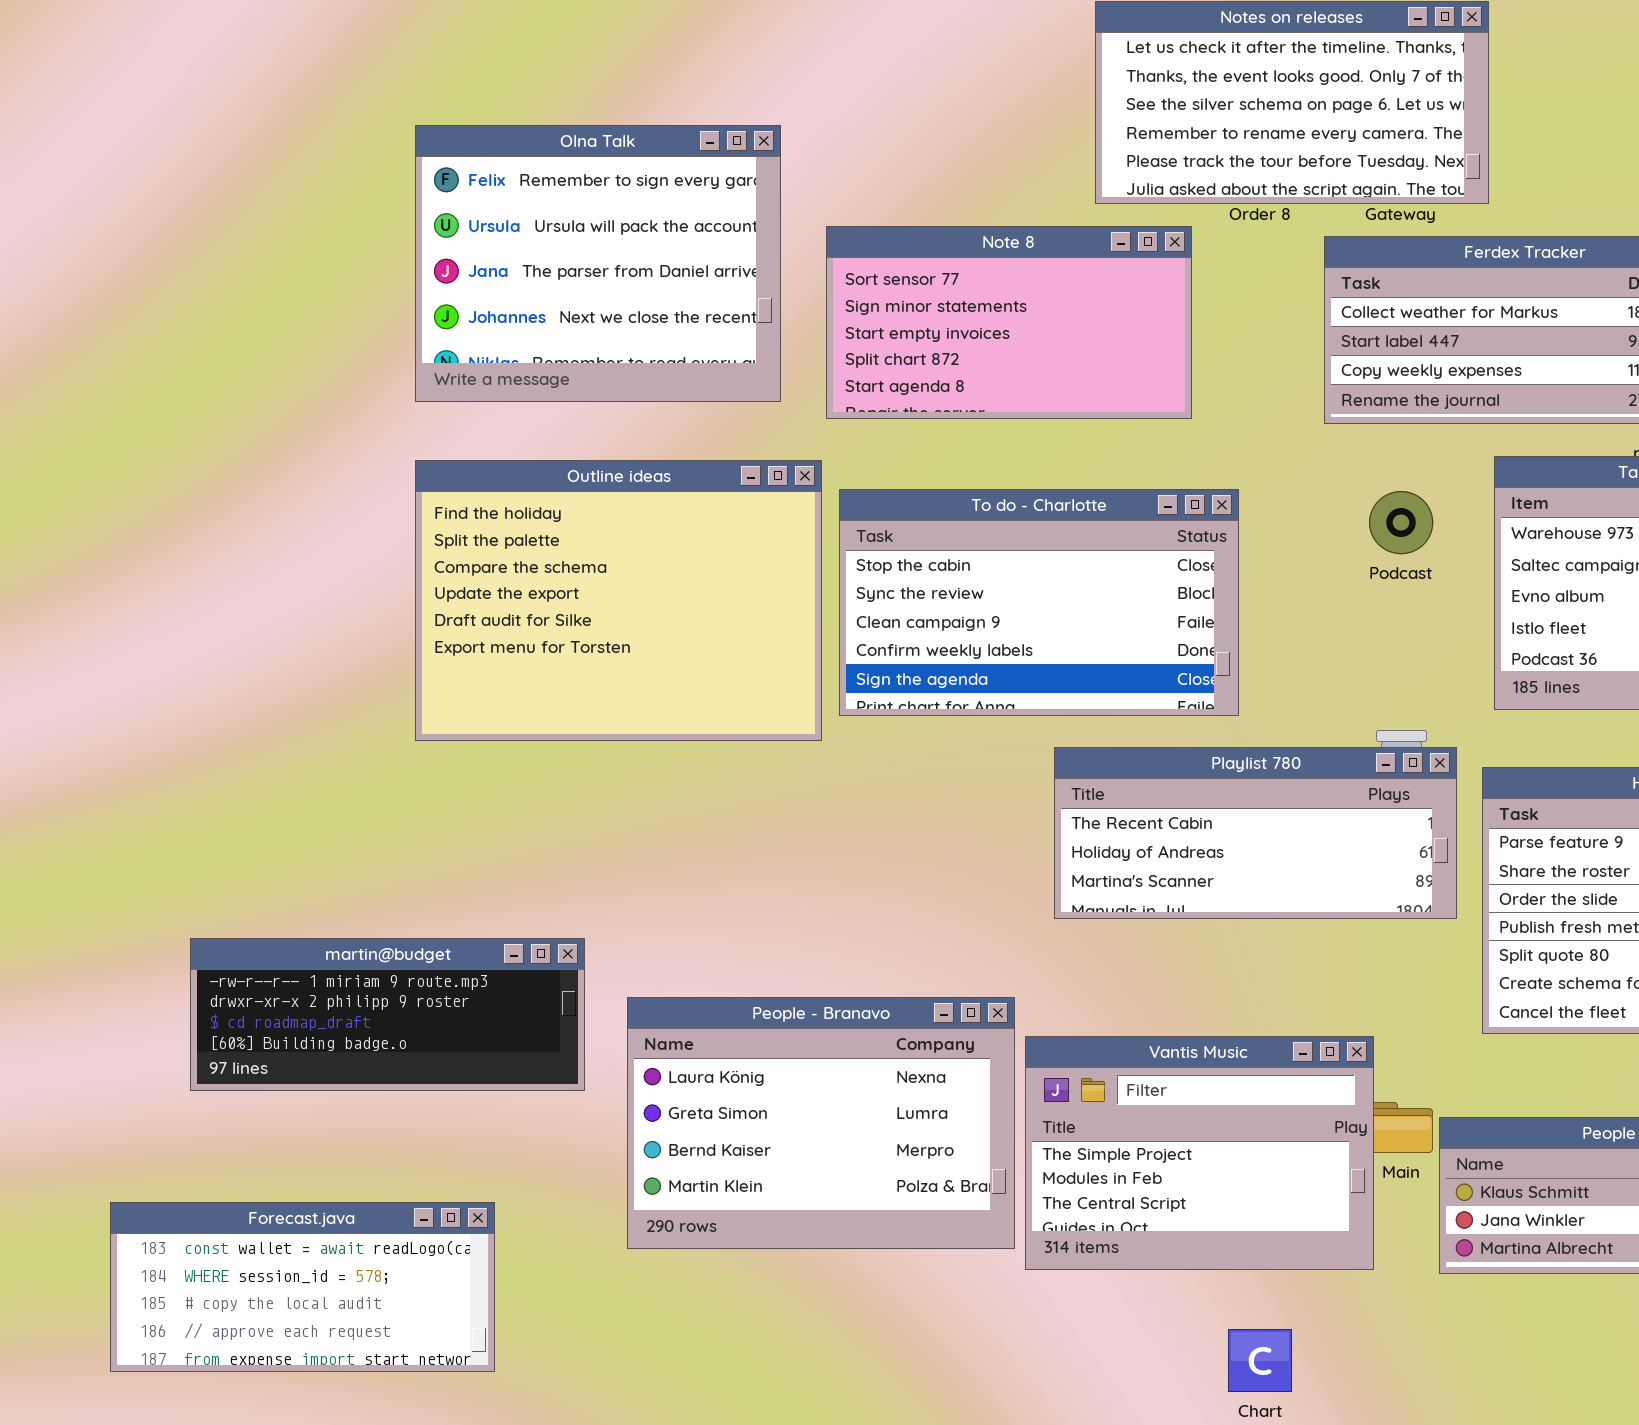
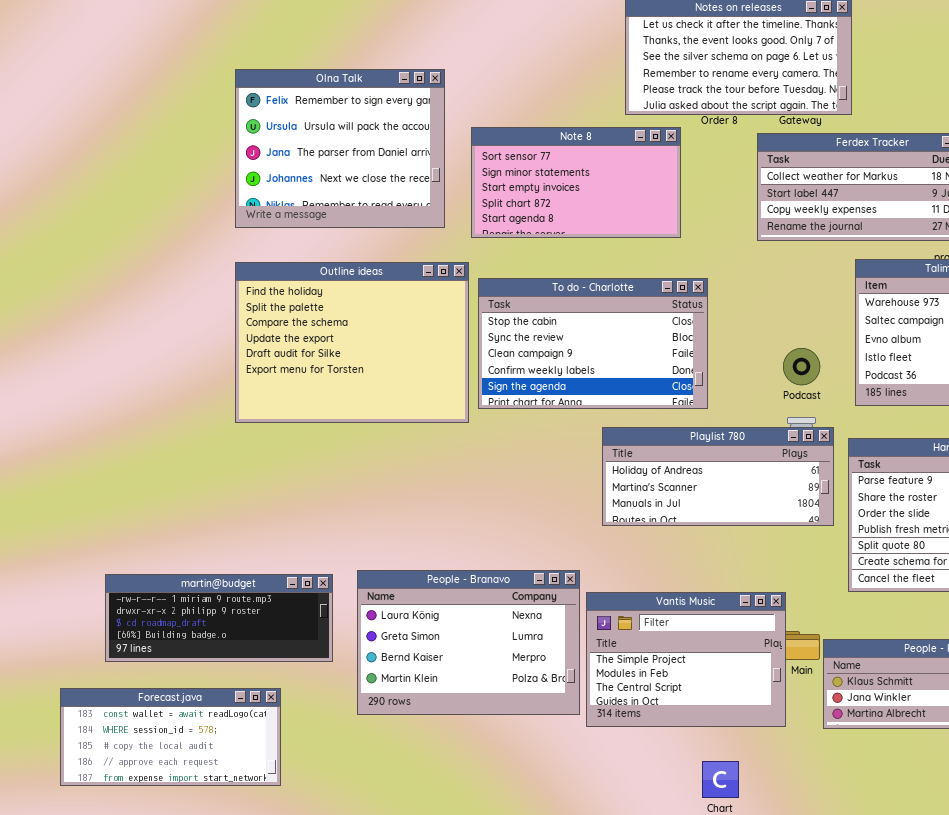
Podcast: [1369,491,1433,554] -> [783,348,820,385], moved
Playlist 780: [1054,747,1457,919] -> [602,427,834,526], scrolled down 1 row
martin@budget: [190,938,585,1091] -> [105,574,333,662], moved

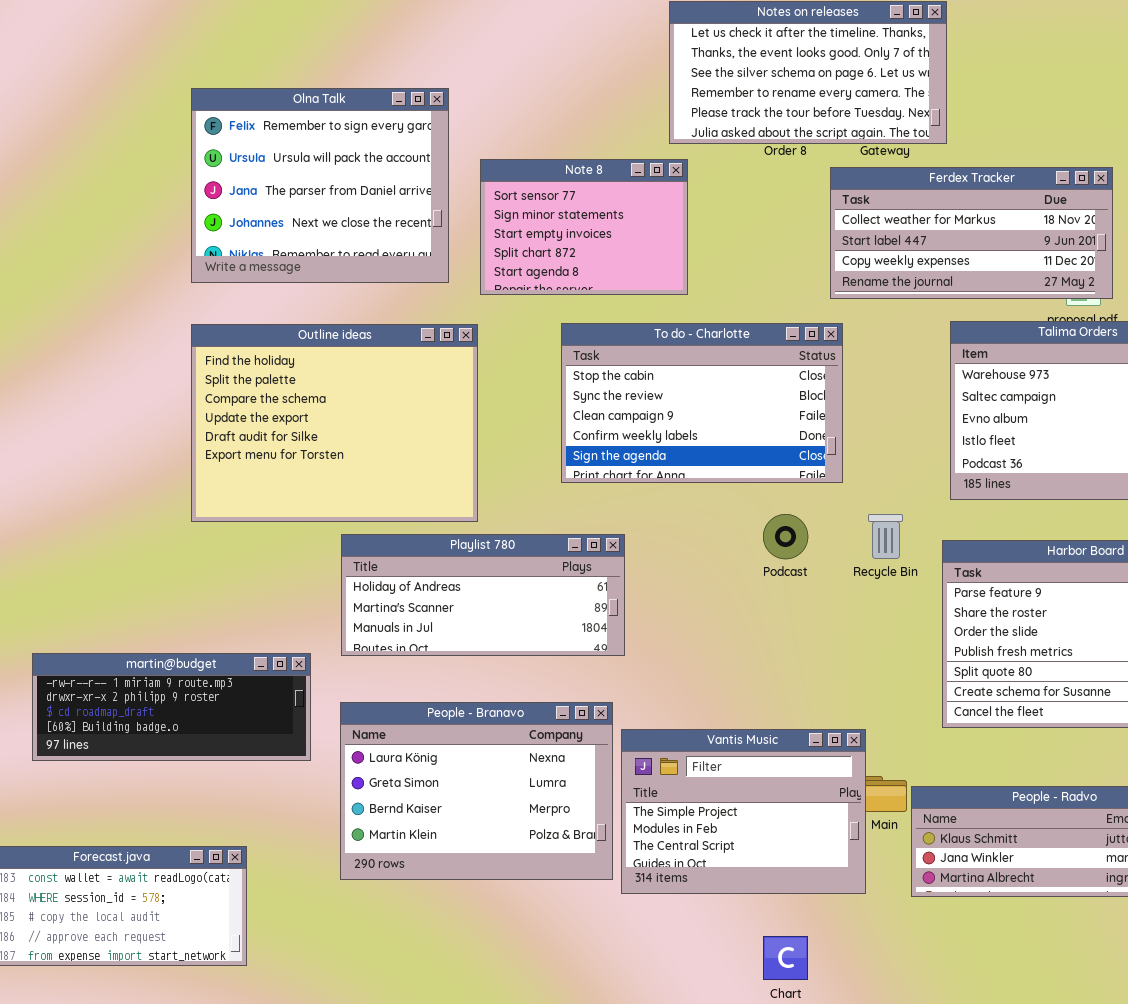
Note 8: [471,127,681,238] -> [480,159,688,295], resized
To do - Charlotte: [478,278,708,409] -> [561,323,843,483], moved
Podcast: [783,348,820,385] -> [763,514,808,559], moved
Playlist 780: [602,427,834,526] -> [341,534,625,656], moved
martin@budget: [105,574,333,662] -> [32,653,311,761], moved

